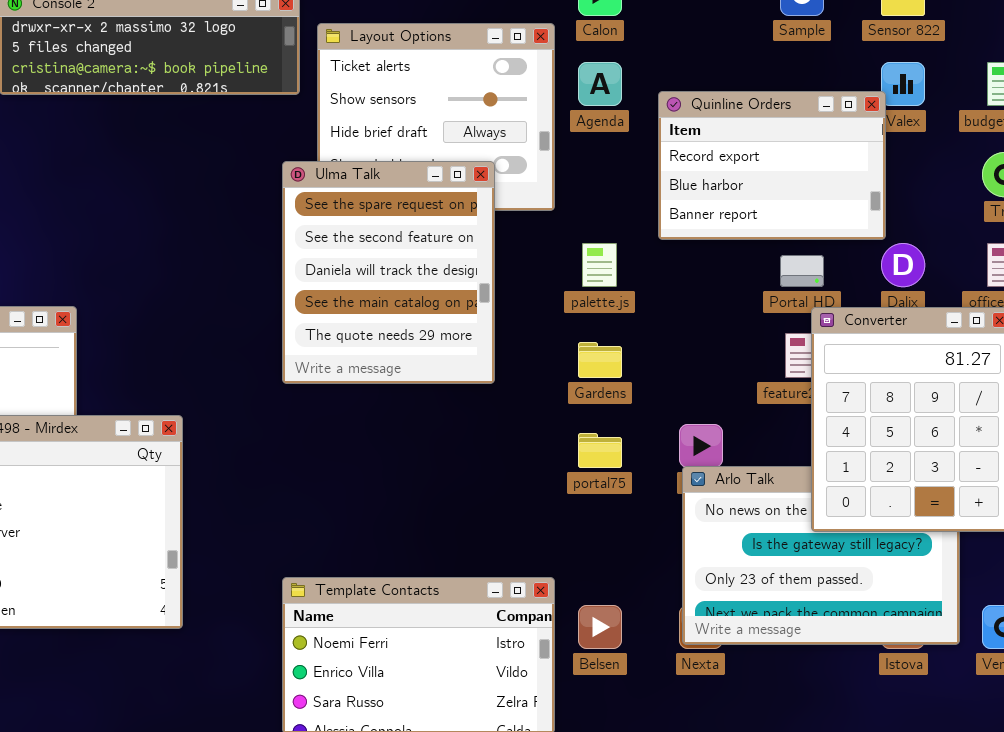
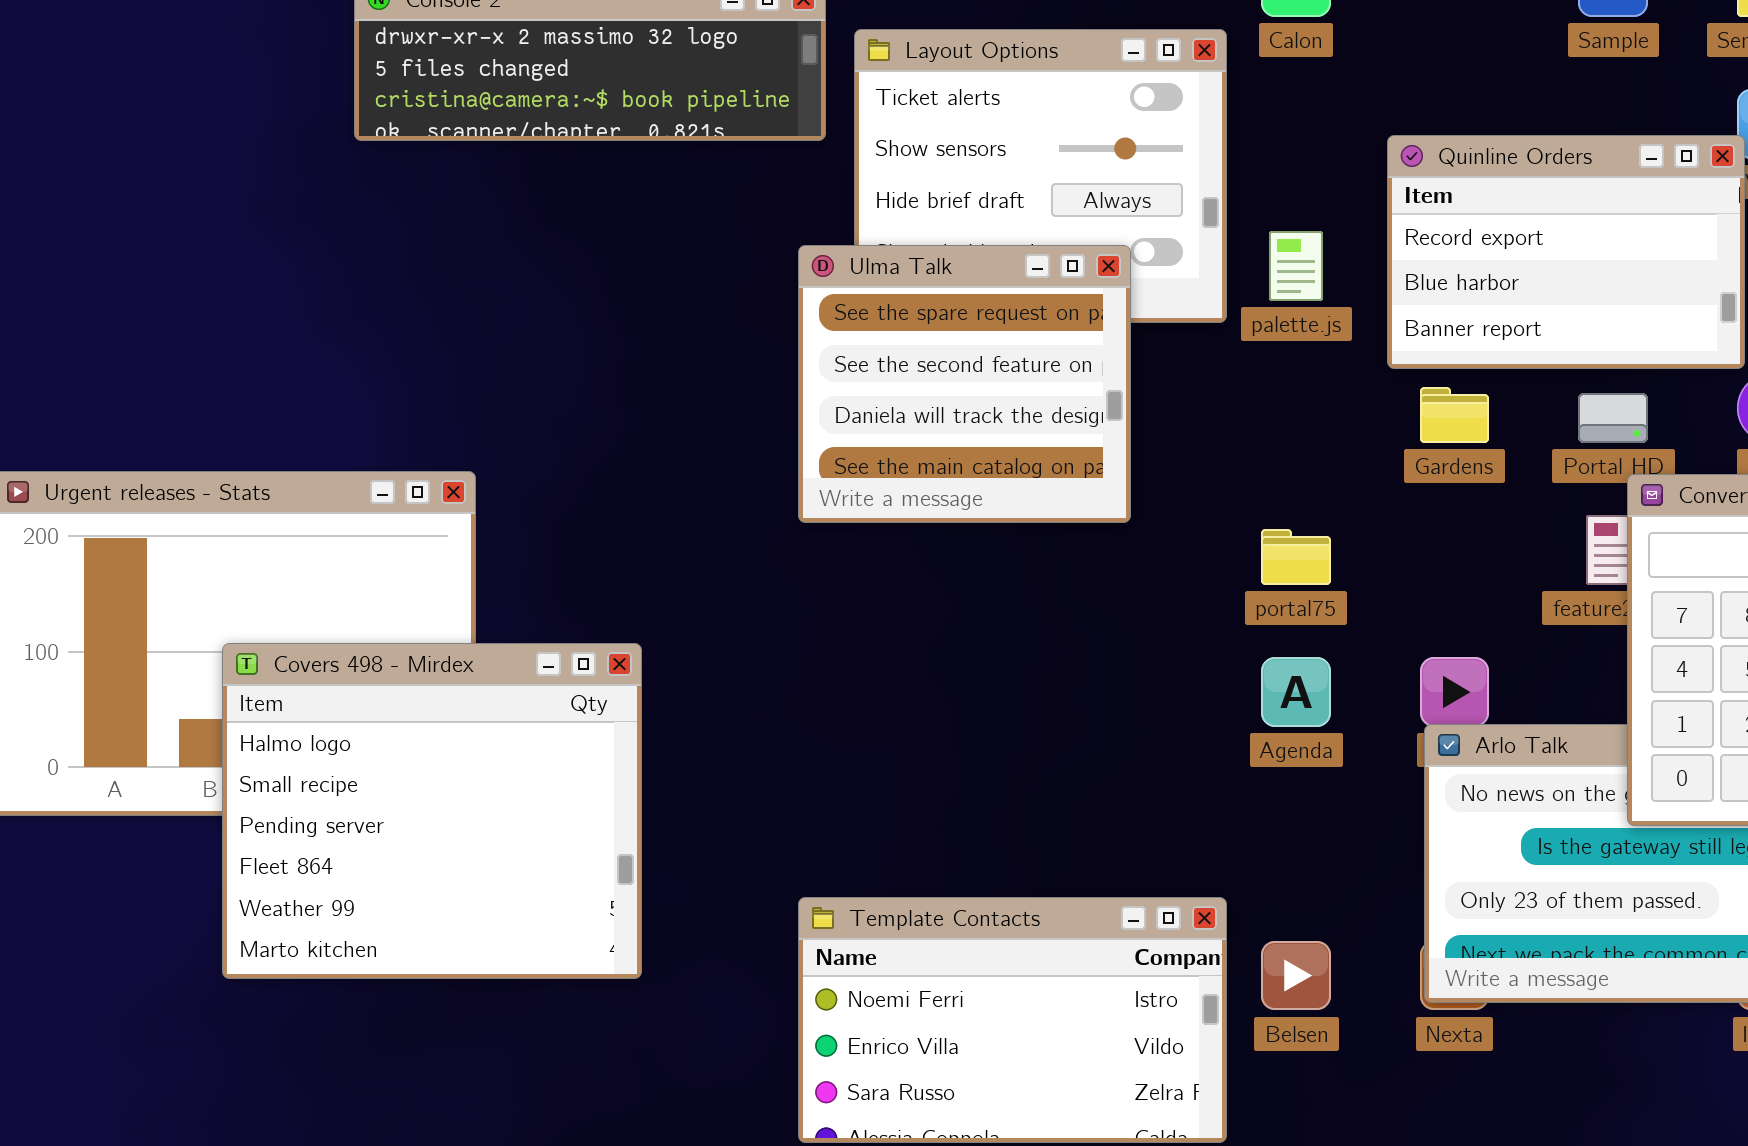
Agenda: [578,62,622,106] -> [1261,657,1331,727], moved
Ulma Talk: [282,161,495,384] -> [798,245,1131,523], resized
palette.js: [582,243,617,287] -> [1269,231,1323,301], moved
Gardens: [578,342,622,378] -> [1420,387,1489,443], moved
portal75: [578,433,622,468] -> [1261,529,1331,585], moved

